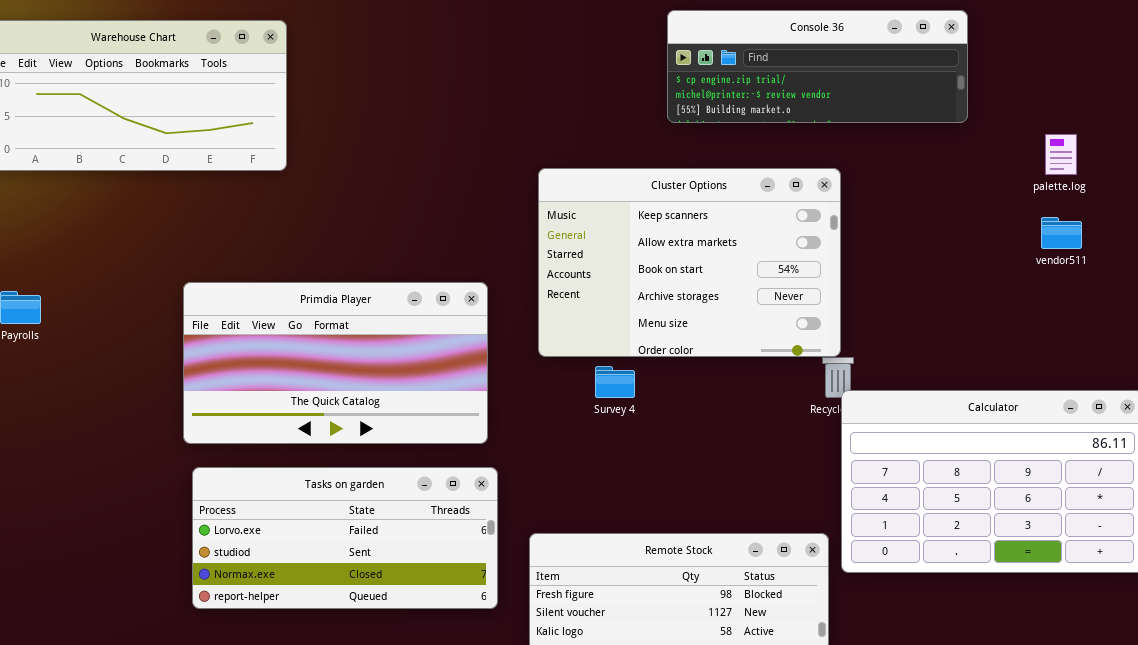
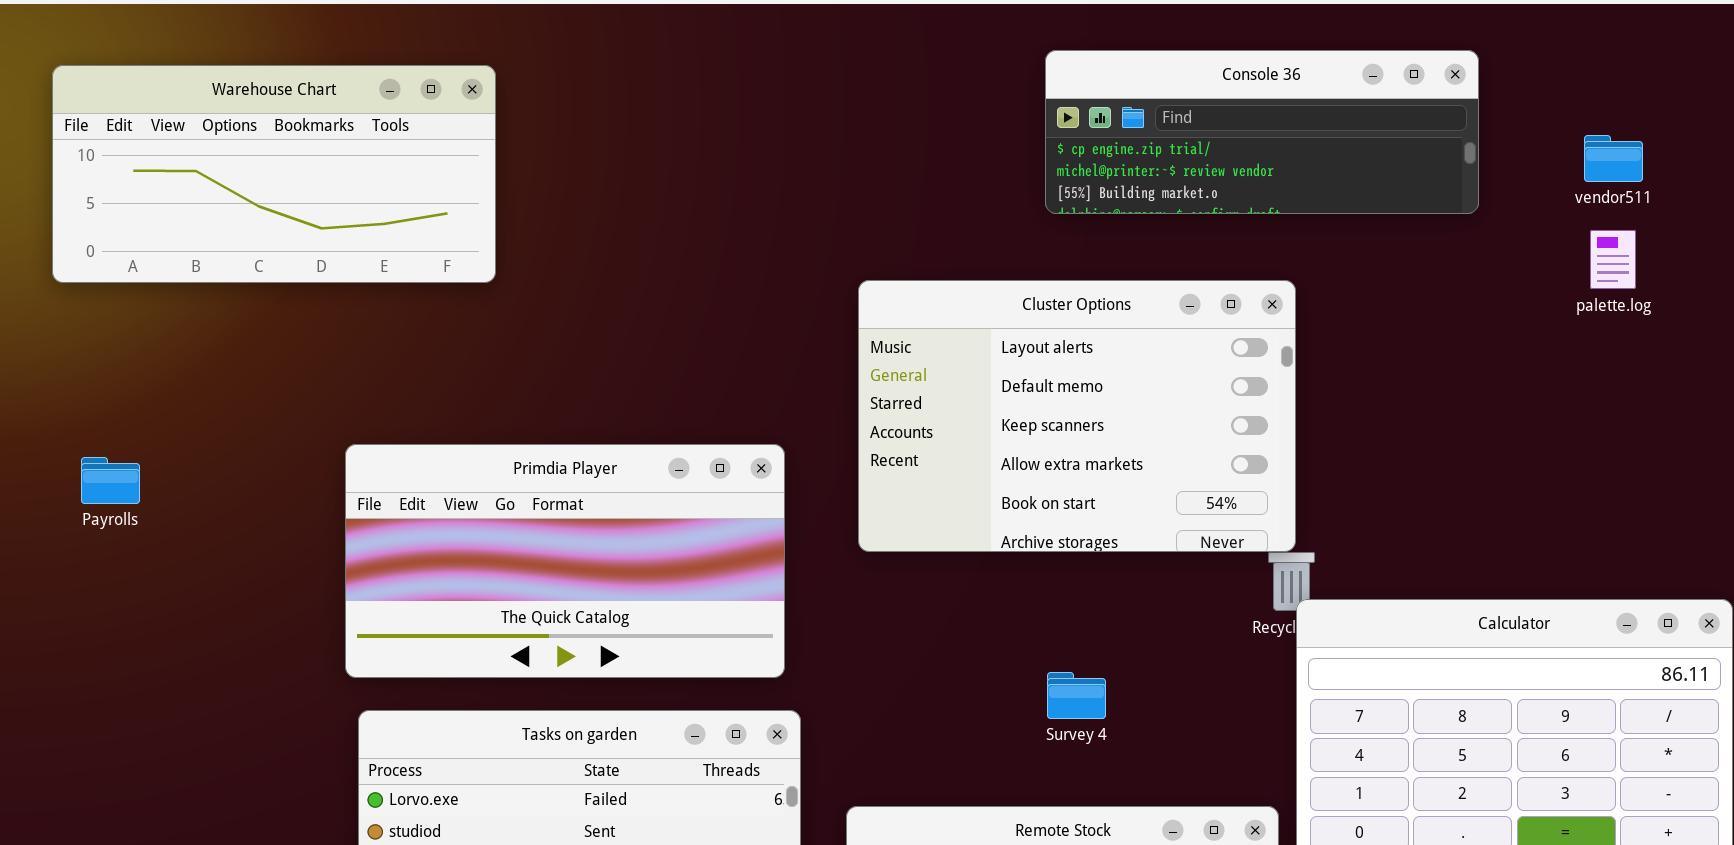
Cluster Options: [538,168,841,357] -> [858,280,1296,552], scrolled up 2 rows
vendor511: [1041,217,1082,249] -> [1584,135,1643,182], moved
Survey 4: [595,366,635,398] -> [1047,672,1106,719], moved

